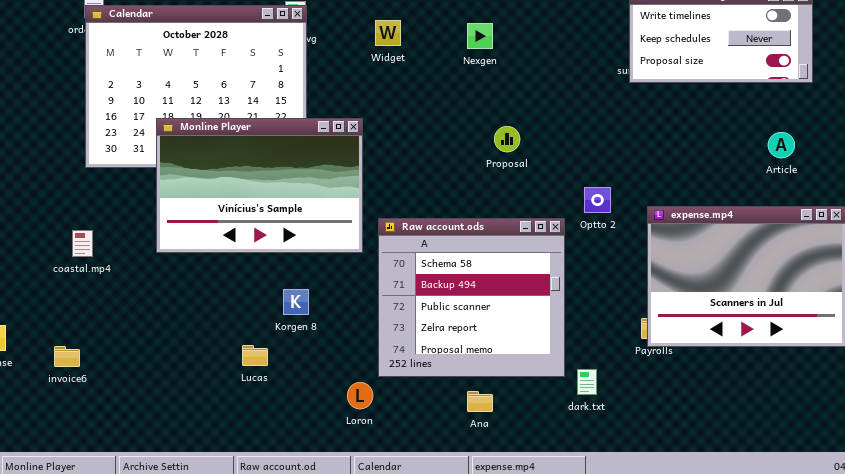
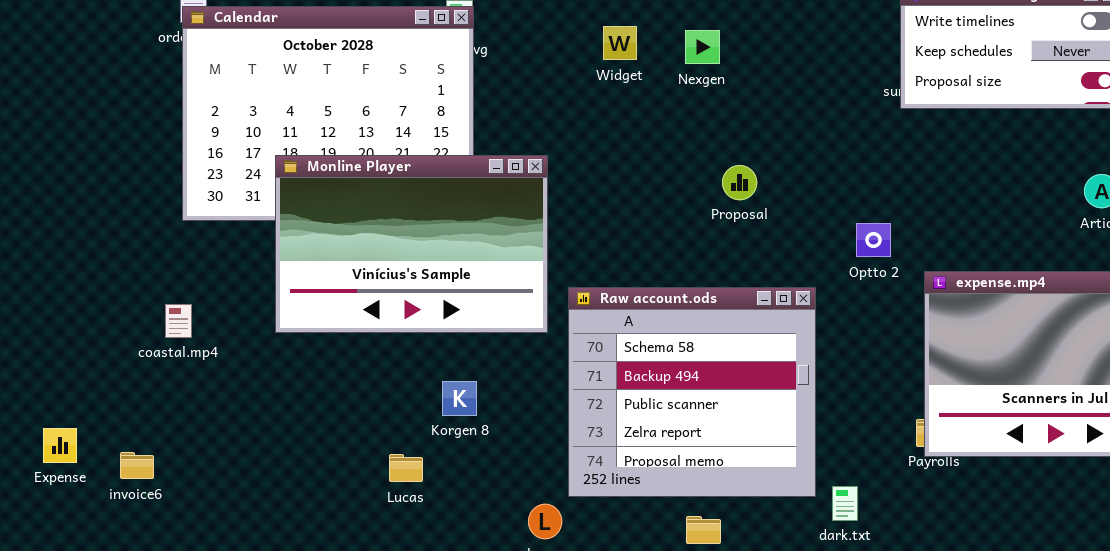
Widget: [375,20,401,46] -> [603,26,637,60], moved
Optto 2: [584,187,611,213] -> [856,223,891,257], moved
invoice6: [54,346,80,367] -> [120,452,154,479], moved

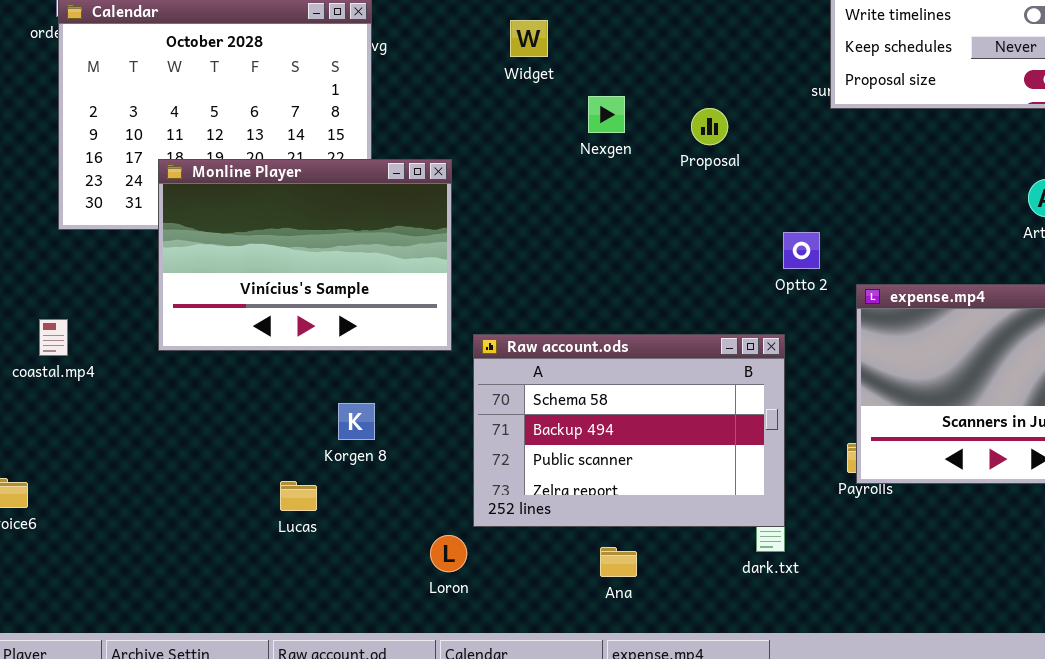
Nexgen: [685,30,720,64] -> [588,96,625,133], moved
Proposal: [722,165,757,200] -> [691,108,728,145], moved
Raw account.ods: [568,287,816,497] -> [473,334,785,527], resized

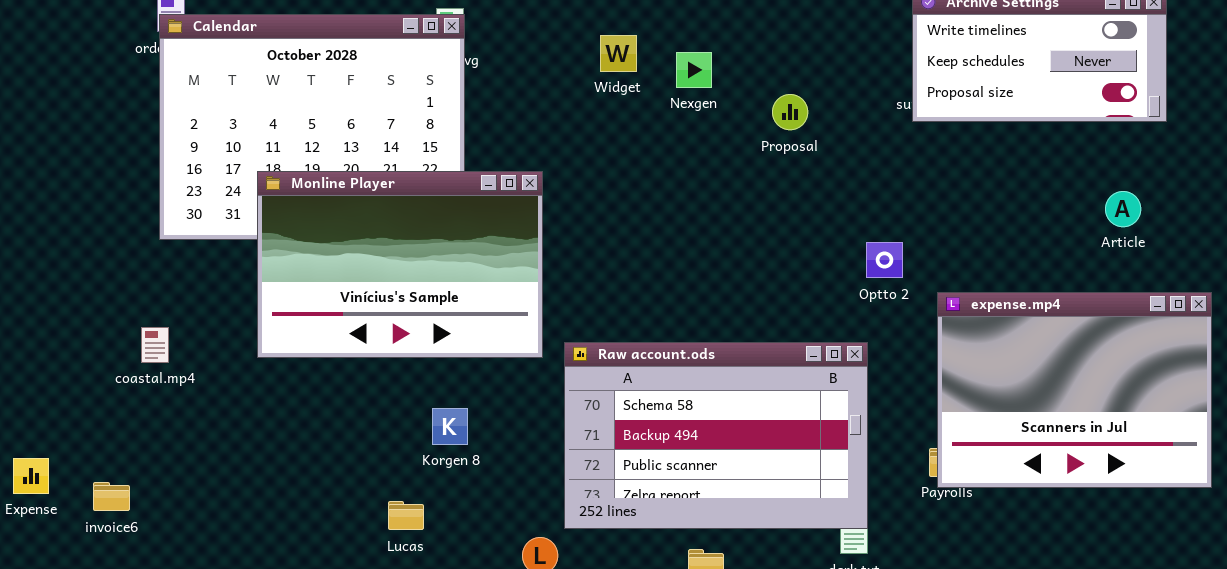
Nexgen: [588,96,625,133] -> [676,52,712,88], moved
Proposal: [691,108,728,145] -> [772,94,808,130], moved
Lucas: [280,481,317,511] -> [388,501,424,530], moved

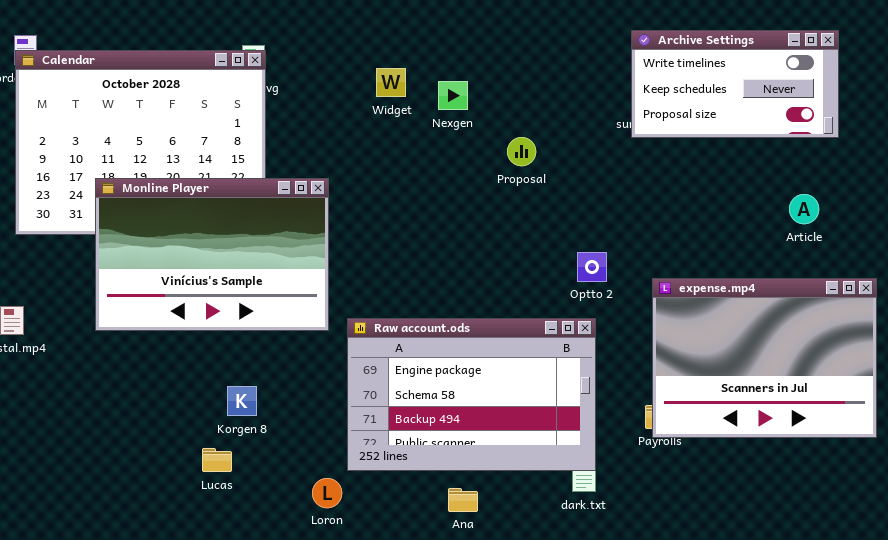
Proposal: [772,94,808,130] -> [507,137,536,166], moved
Optto 2: [866,242,903,278] -> [577,252,607,282], moved
Raw account.ods: [564,342,868,529] -> [347,318,596,471], scrolled up 1 row
Korgen 8: [432,408,468,445] -> [227,386,257,416], moved

